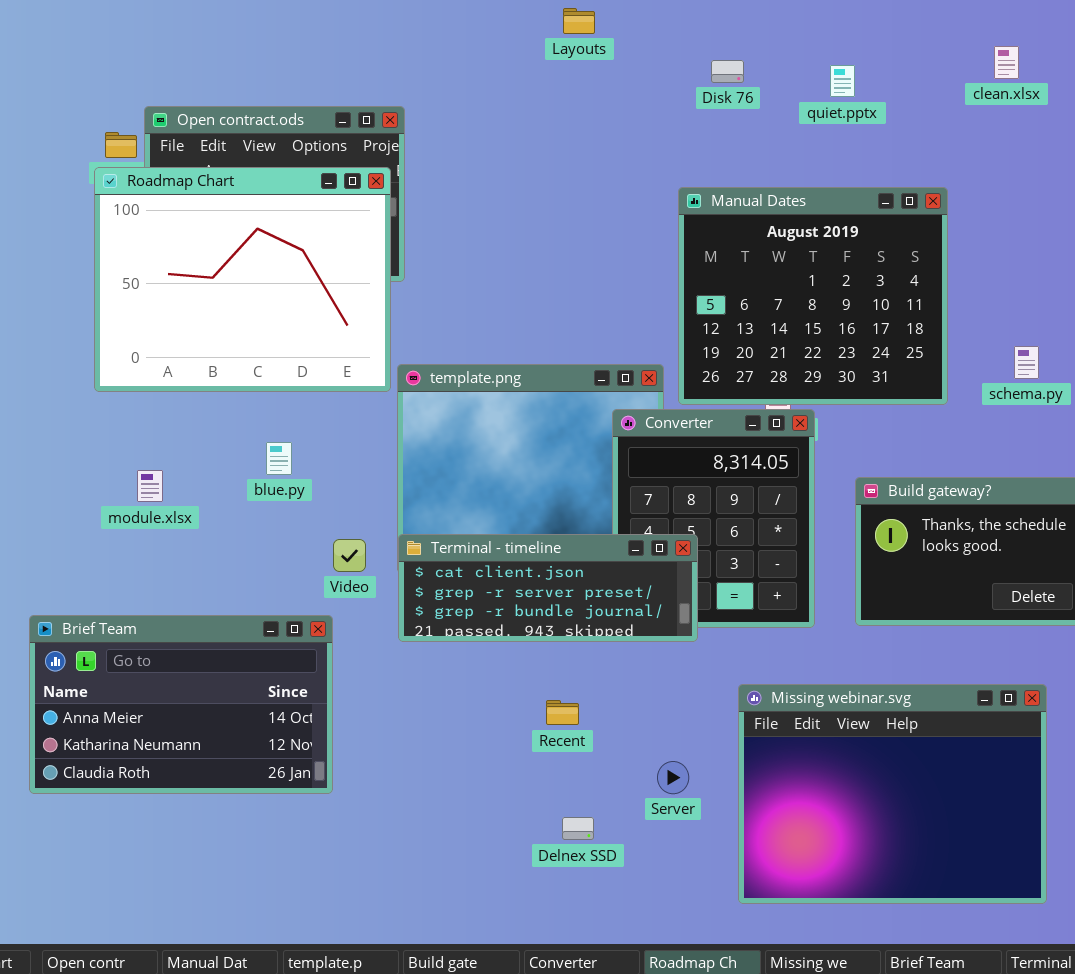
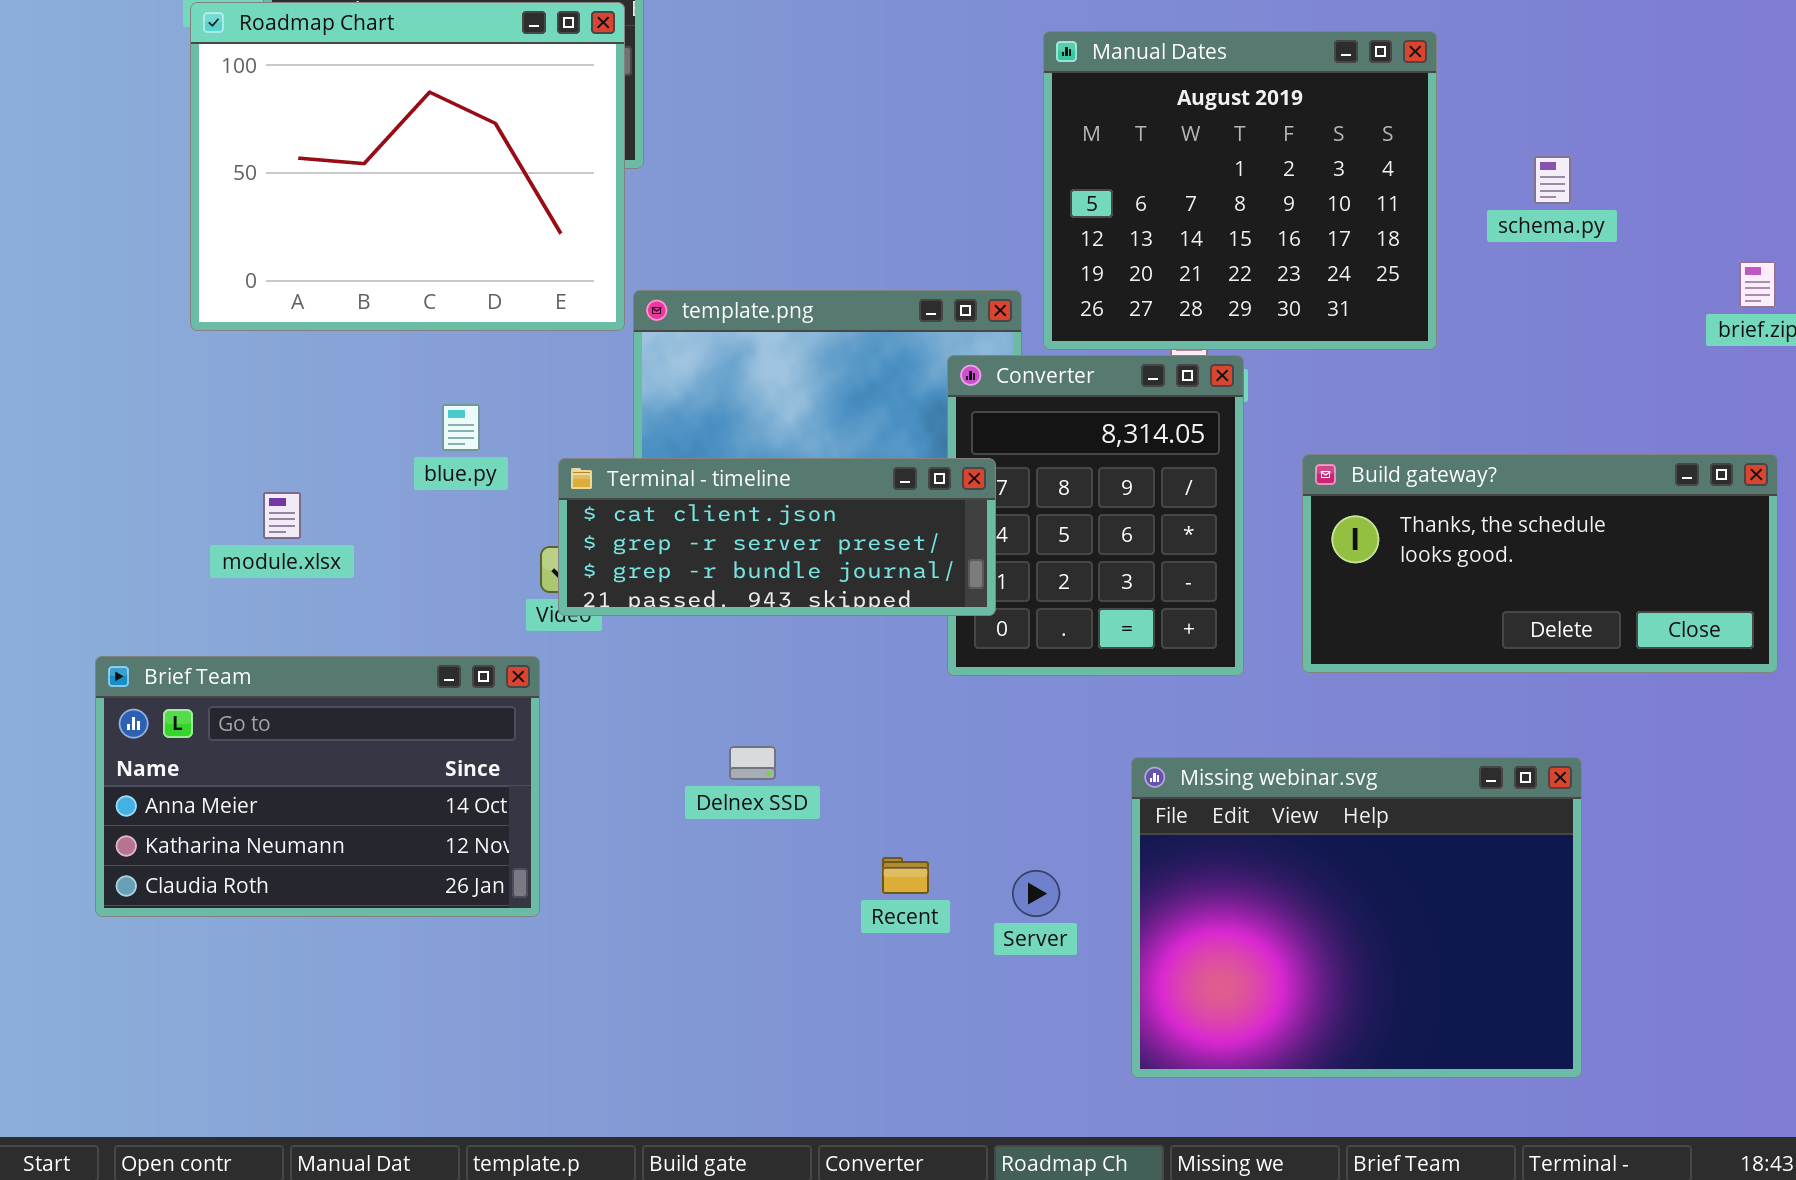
schema.py: [1014,346,1039,379] -> [1534,156,1571,204], moved
module.xlsx: [137,470,163,502] -> [263,492,301,539], moved
Terminal - timeline: [398,534,698,642] -> [558,458,996,616], moved
Recent: [546,700,579,725] -> [882,857,929,894], moved
Delnex SSD: [562,817,594,840] -> [729,746,776,780], moved

